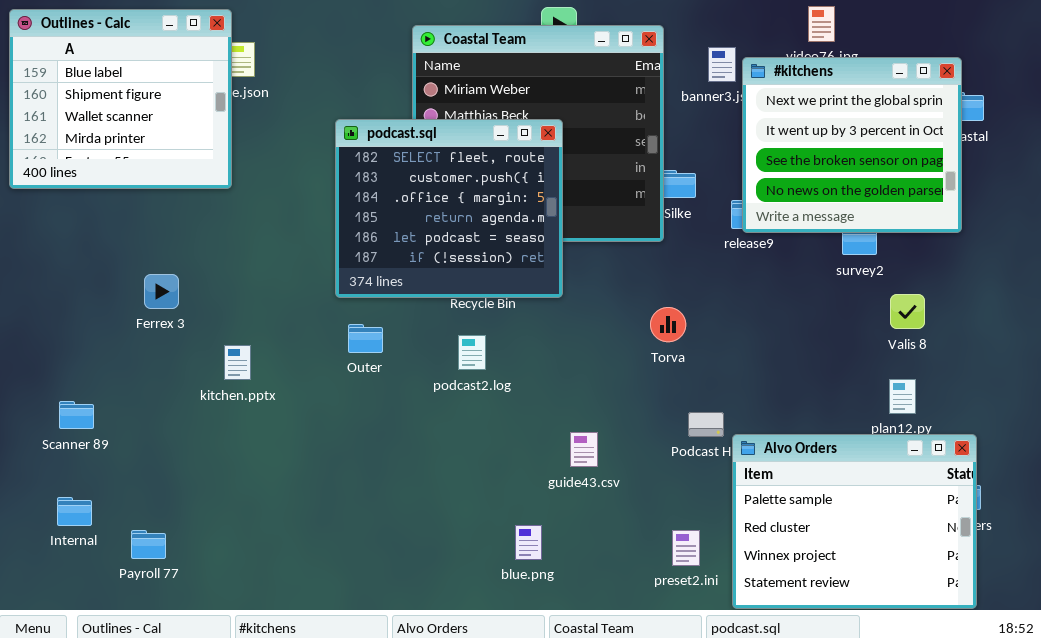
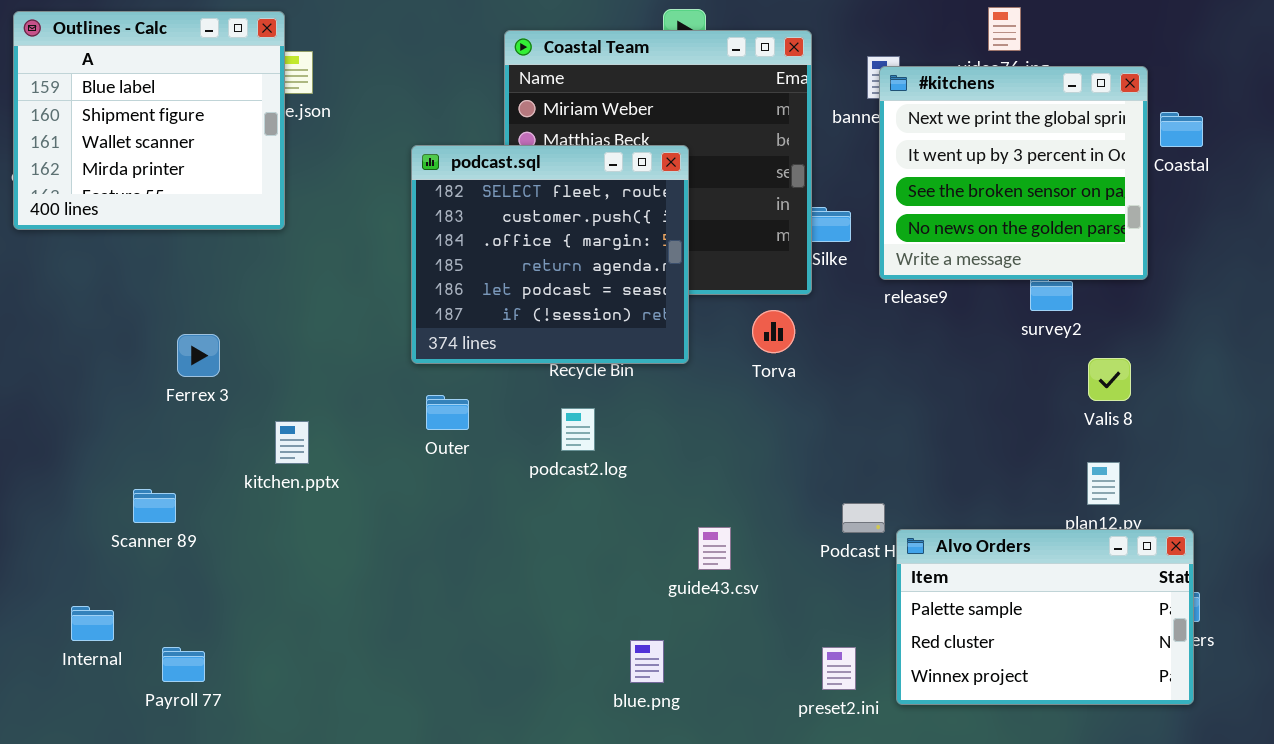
#kitchens: [742,57,962,233] -> [879,66,1148,280], moved
Torva: [650,307,686,342] -> [752,310,795,353], moved
Scanner 89: [59,401,94,429] -> [133,489,176,523], moved
Alvo Orders: [732,434,977,609] -> [896,529,1194,705], resized

